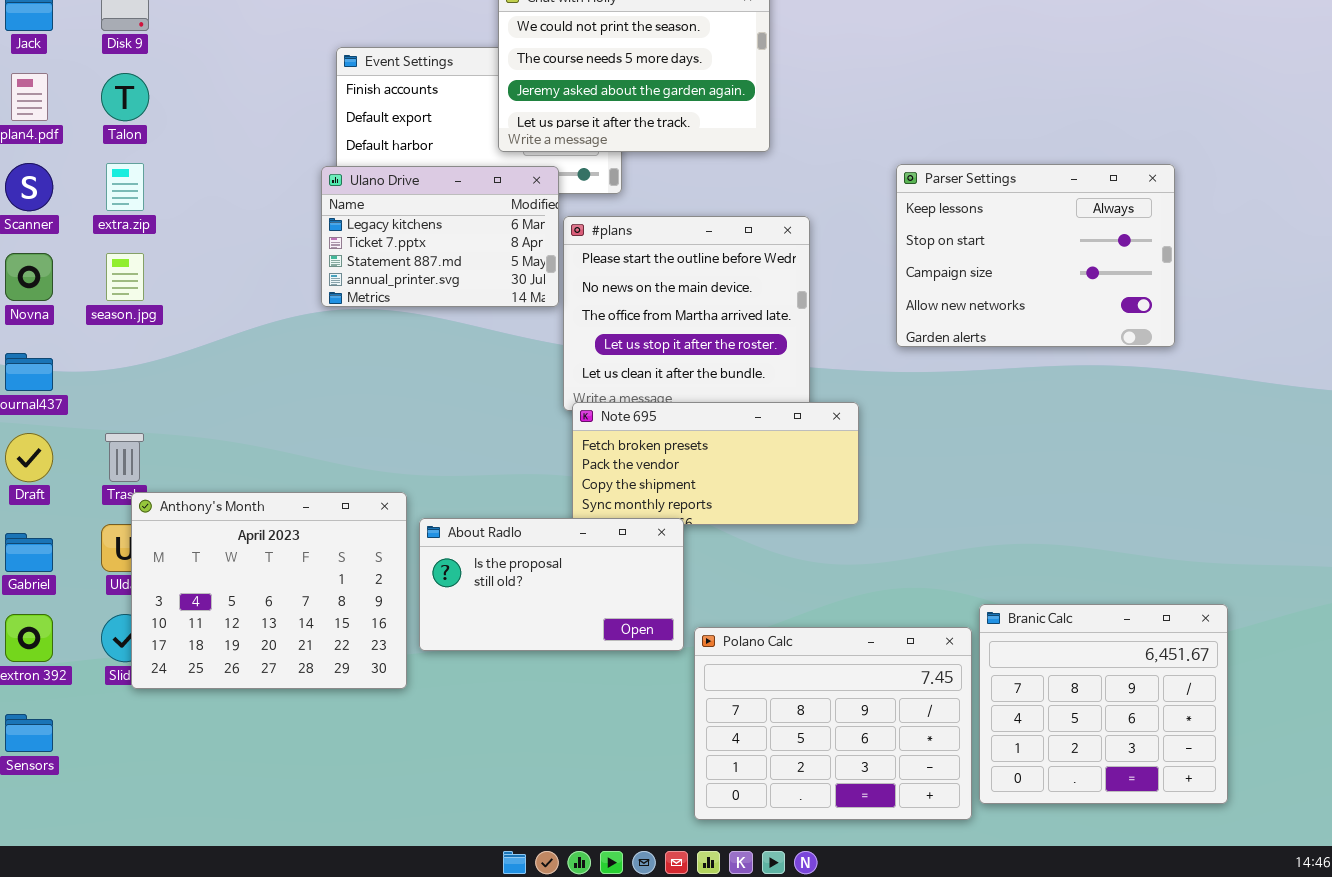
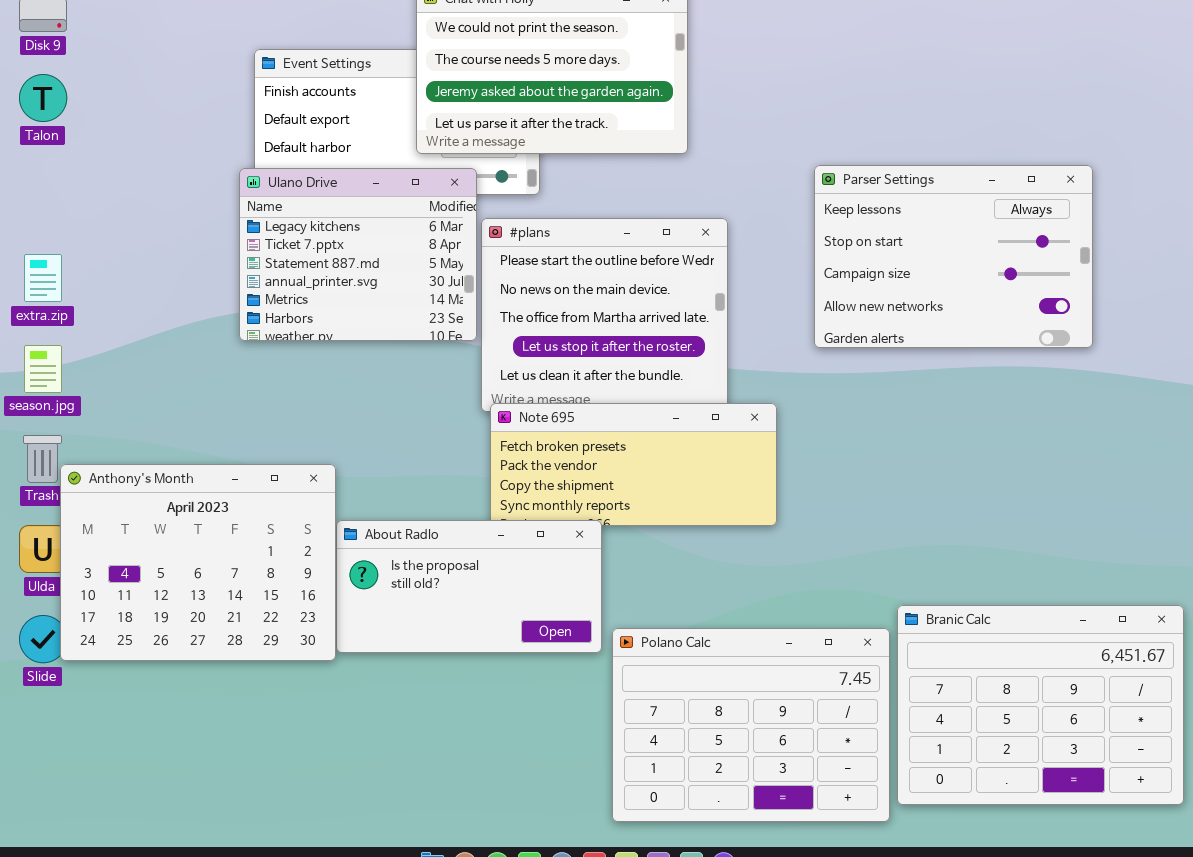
extra.zip: [106,163,144,211] -> [24,254,62,302], moved
Ulano Drive: [321,166,559,307] -> [239,168,477,341], resized
season.jpg: [106,253,144,301] -> [24,345,62,393], moved
Anthony's Month: [131,492,407,689] -> [60,464,336,661], moved
Branic Calc: [979,604,1228,804] -> [897,605,1184,805], resized

